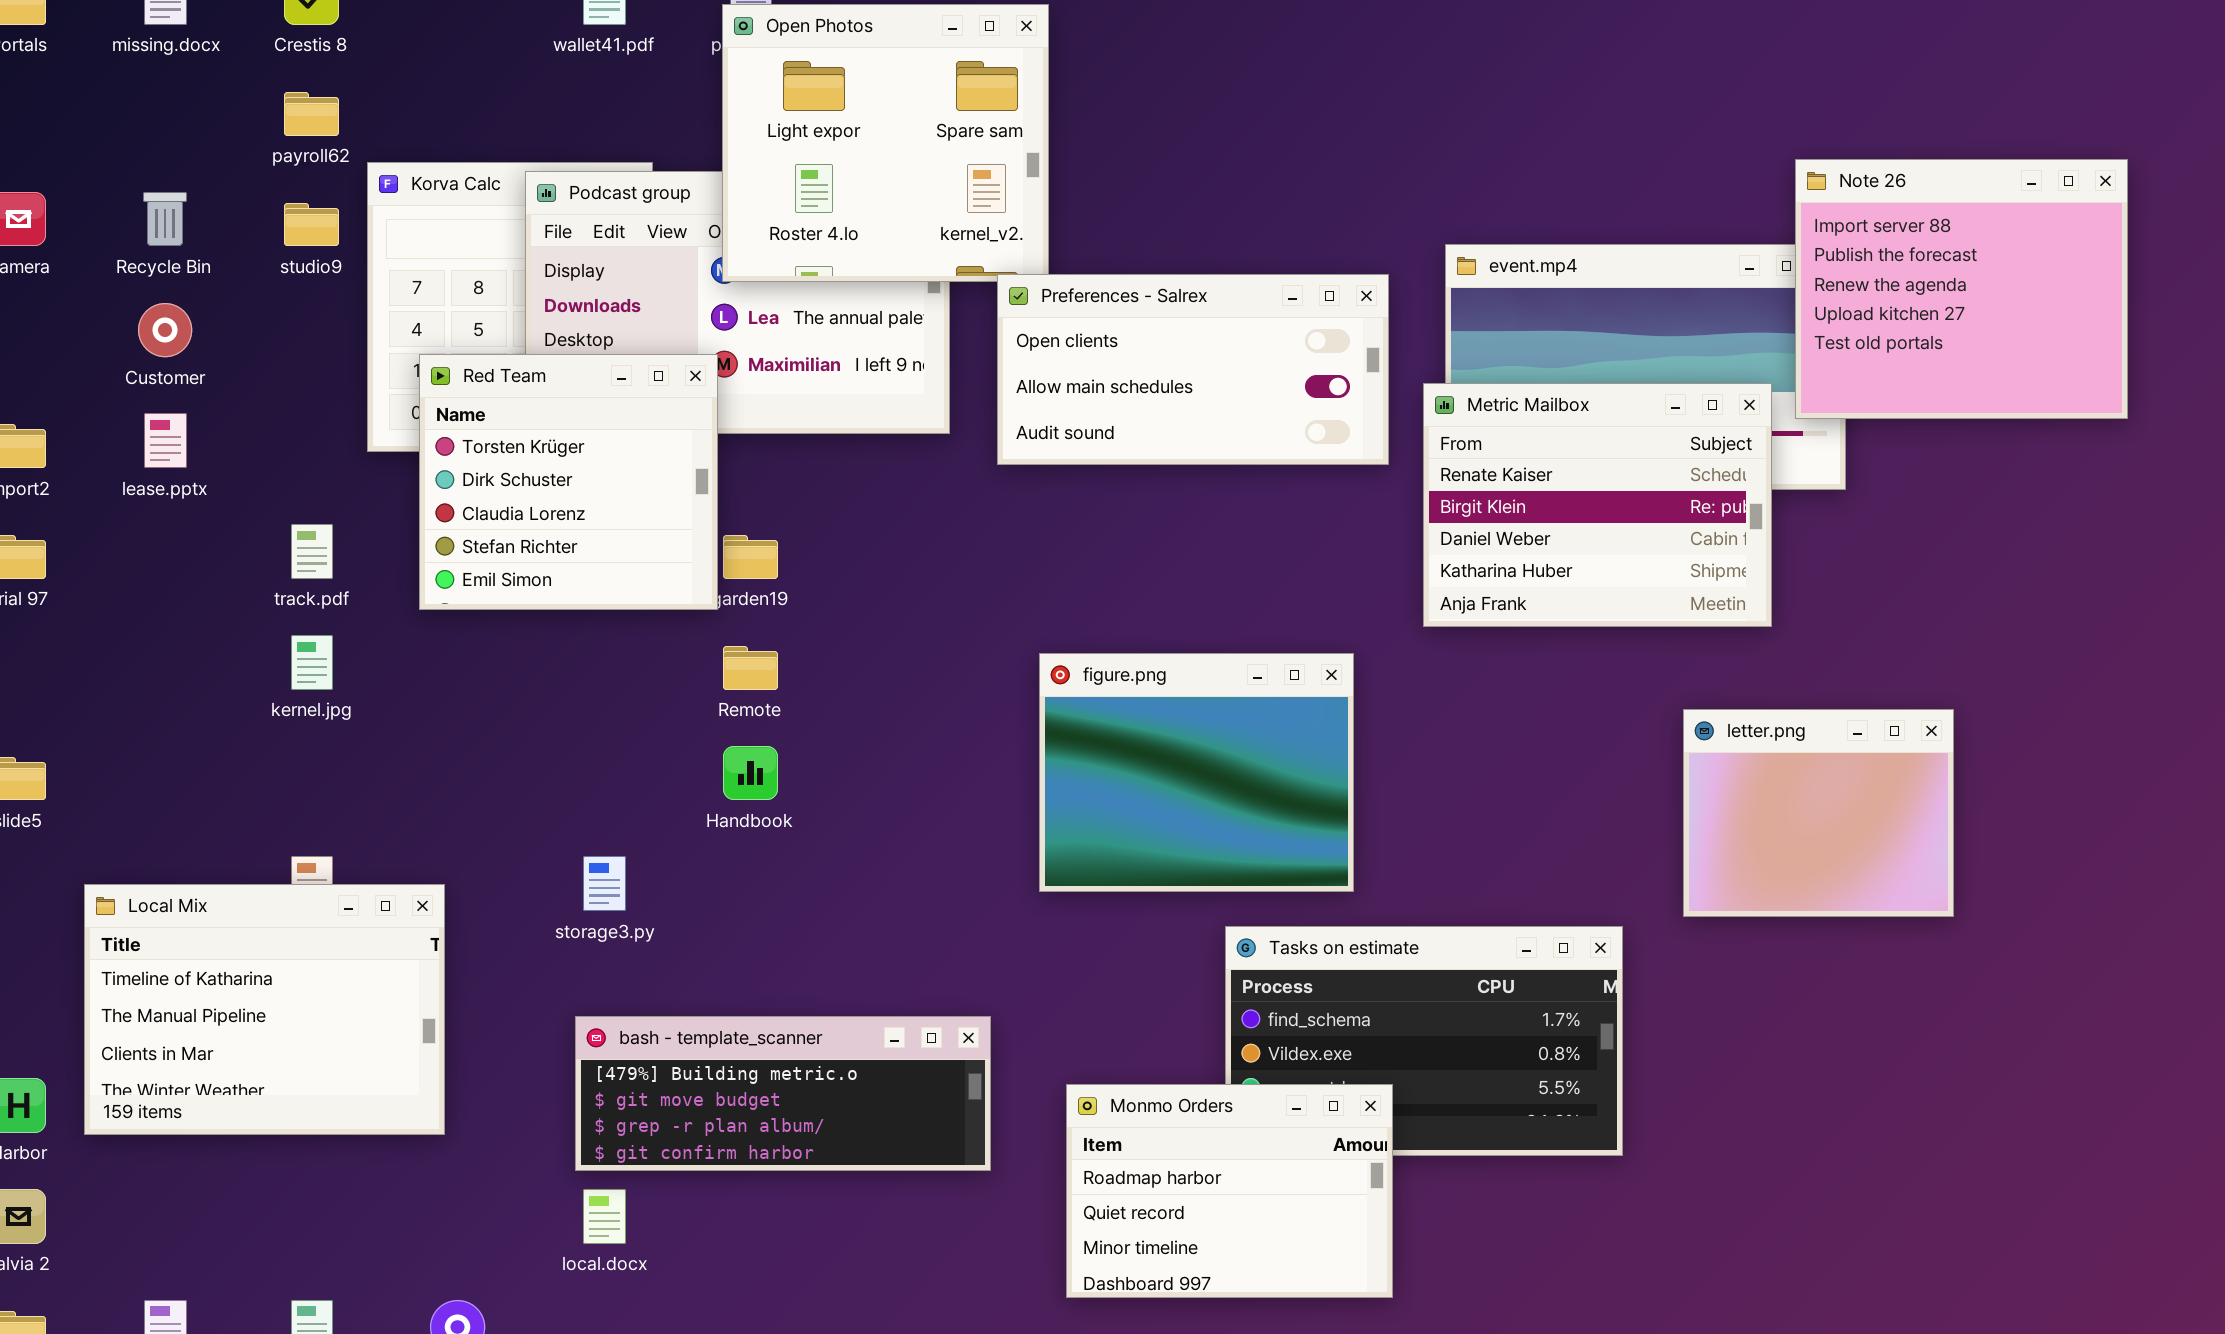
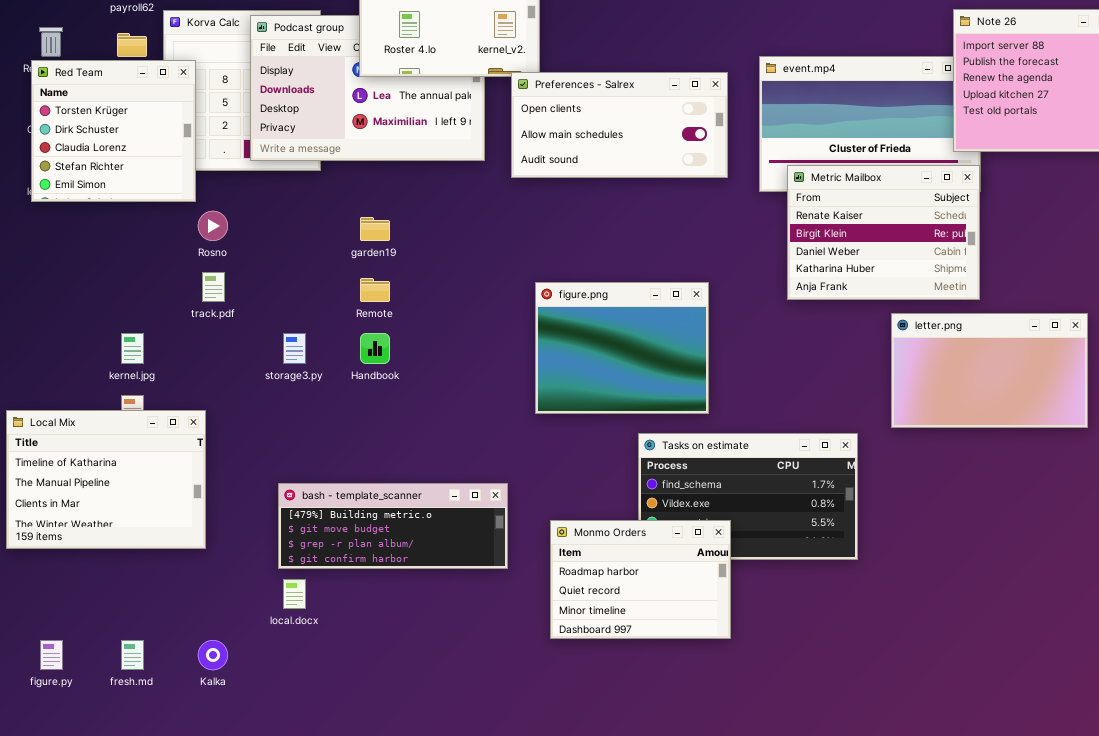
Red Team: [419,354,718,610] -> [31,60,196,202], moved
Metric Mailbox: [1423,383,1772,627] -> [787,165,980,300], moved
track.pdf: [291,524,333,579] -> [202,272,225,302], moved
kernel.jpg: [291,635,333,690] -> [121,333,144,364], moved
letter.png: [1683,709,1954,917] -> [891,313,1088,428], resized
storage3.py: [583,856,626,911] -> [283,333,306,364], moved

